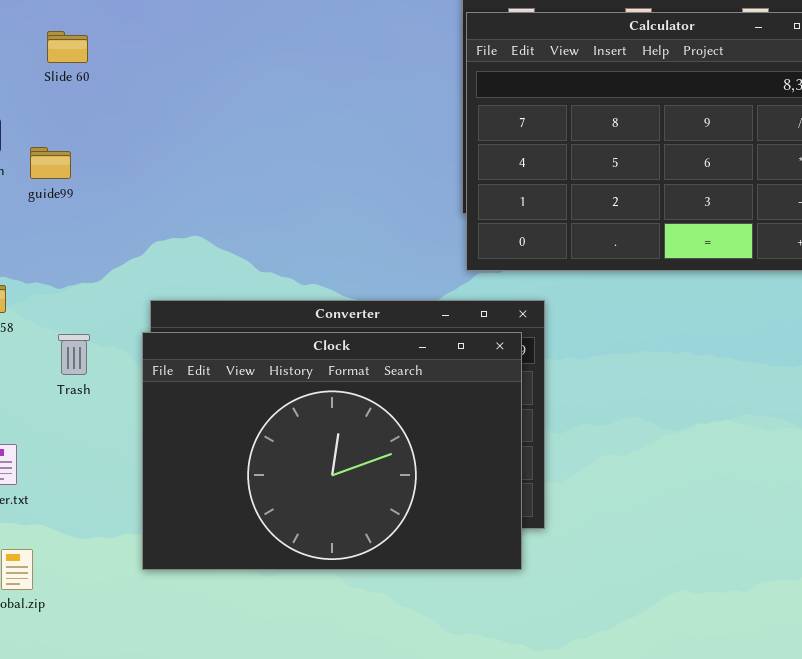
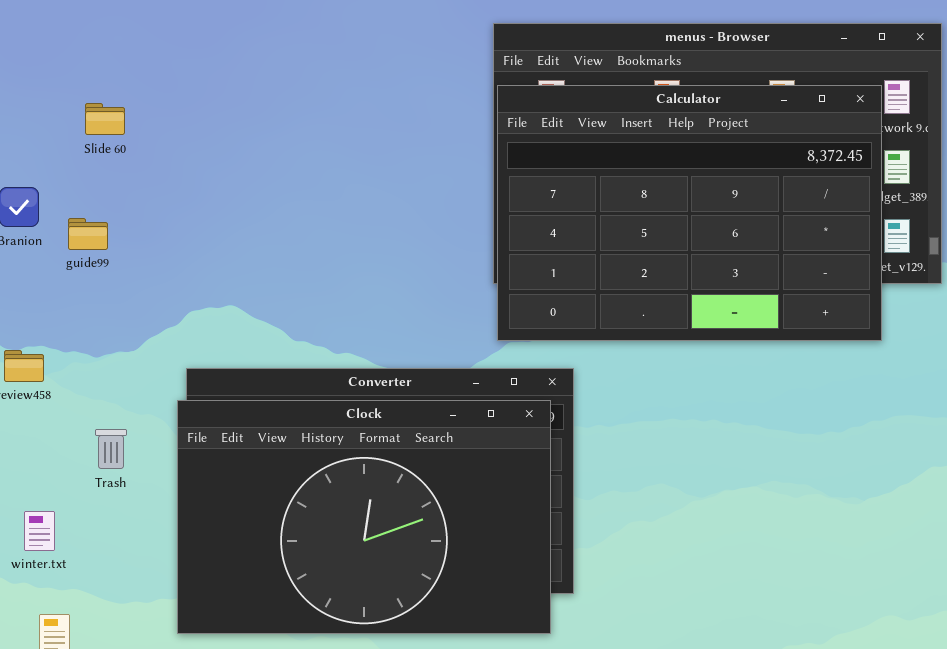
Trash: [58,334,90,375] -> [95,429,127,469], moved

